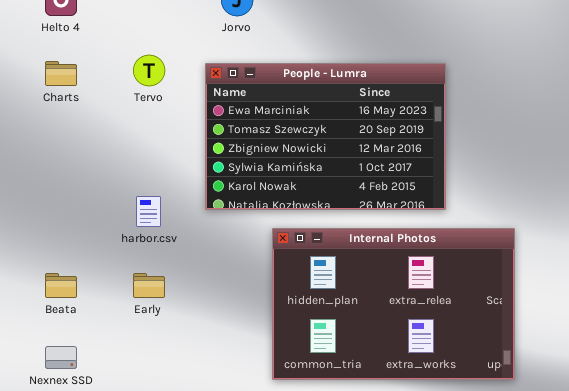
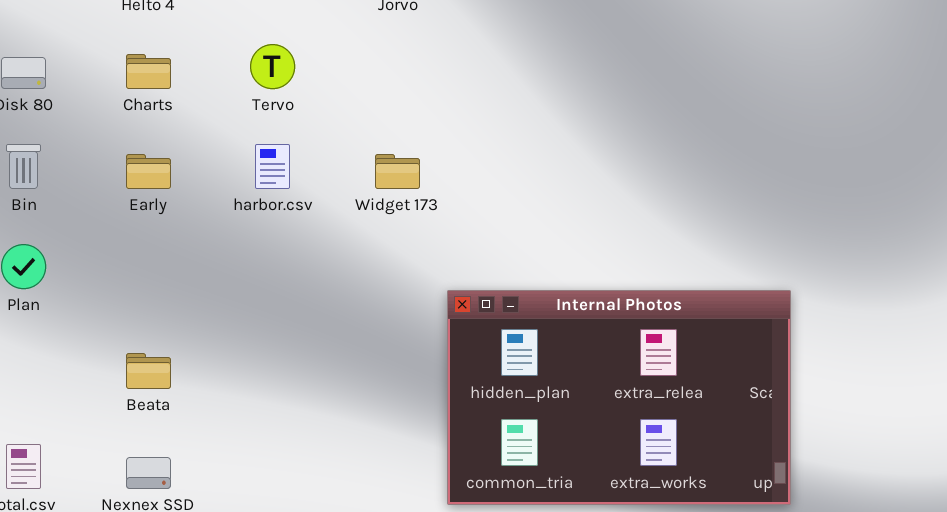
People - Lumra: [205,63,446,210] -> none, closed
harbor.csv: [136,196,161,227] -> [255,144,290,189], moved
Early: [133,273,165,298] -> [126,154,171,189], moved

